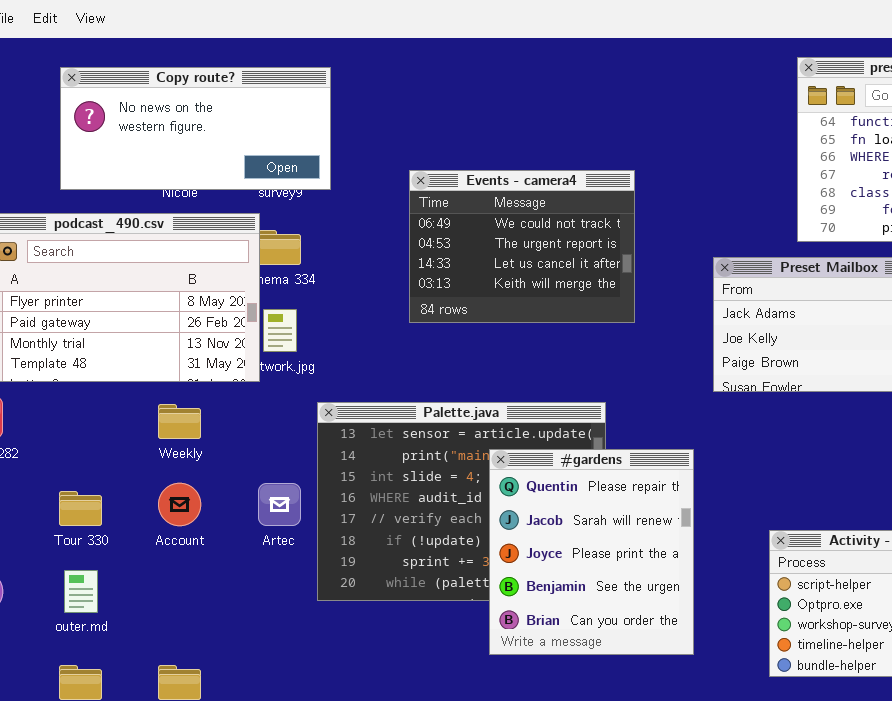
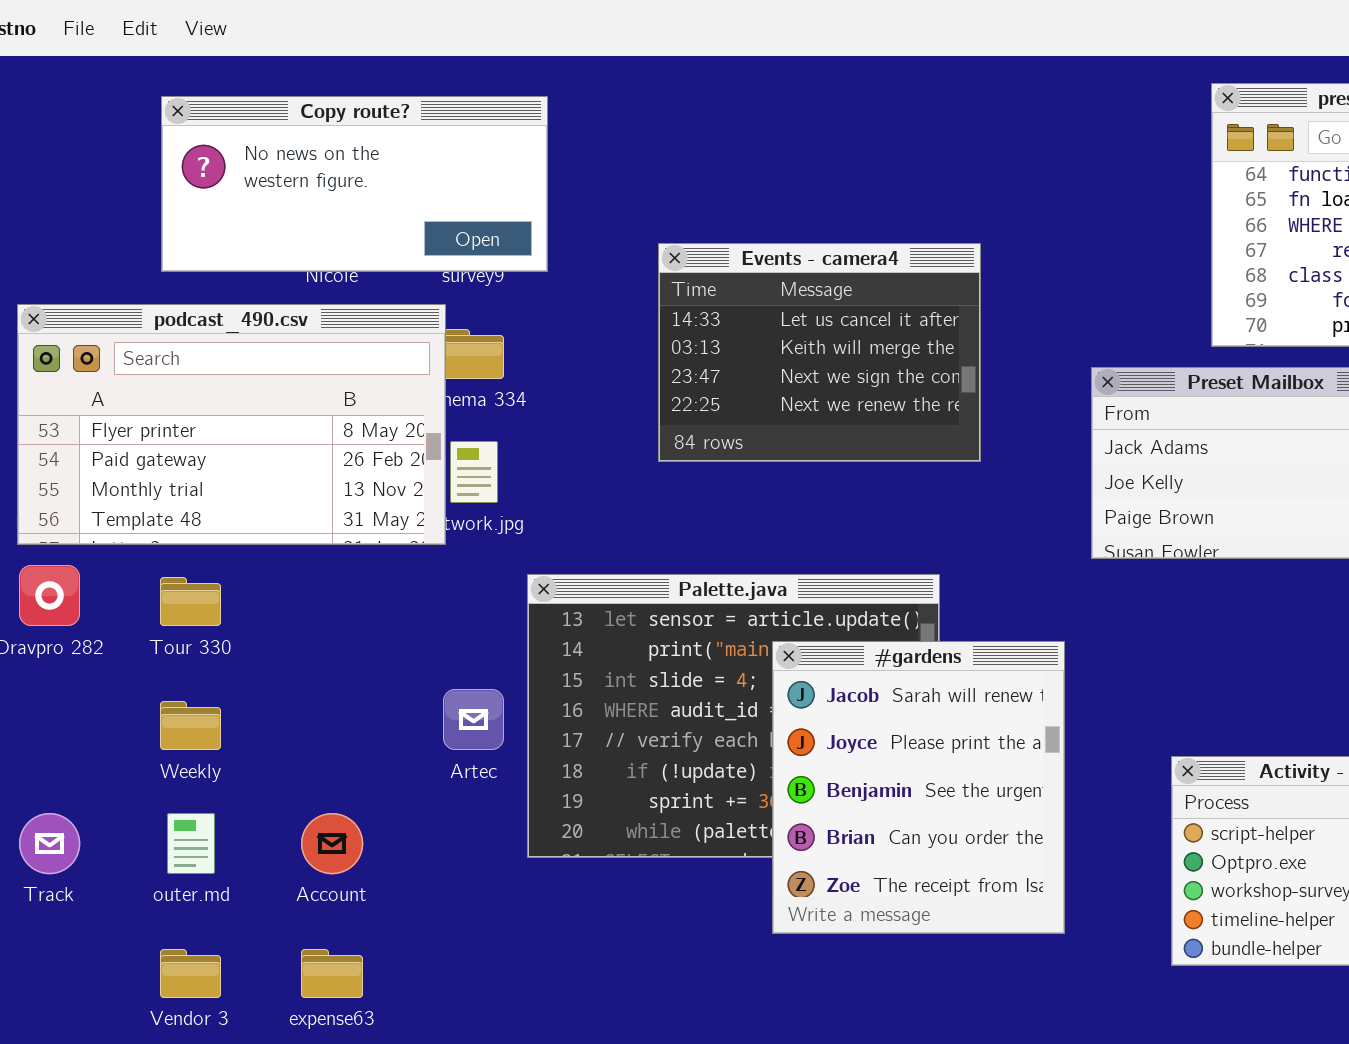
Events - camera4: [409,170,635,323] -> [658,243,981,462], scrolled down 2 rows
Weekly: [158,404,201,439] -> [160,701,221,750], moved
#gardens: [489,449,694,655] -> [772,641,1065,934], scrolled down 1 row
Account: [158,483,201,526] -> [301,813,363,874], moved
Tour 330: [59,491,102,526] -> [160,577,221,626], moved

